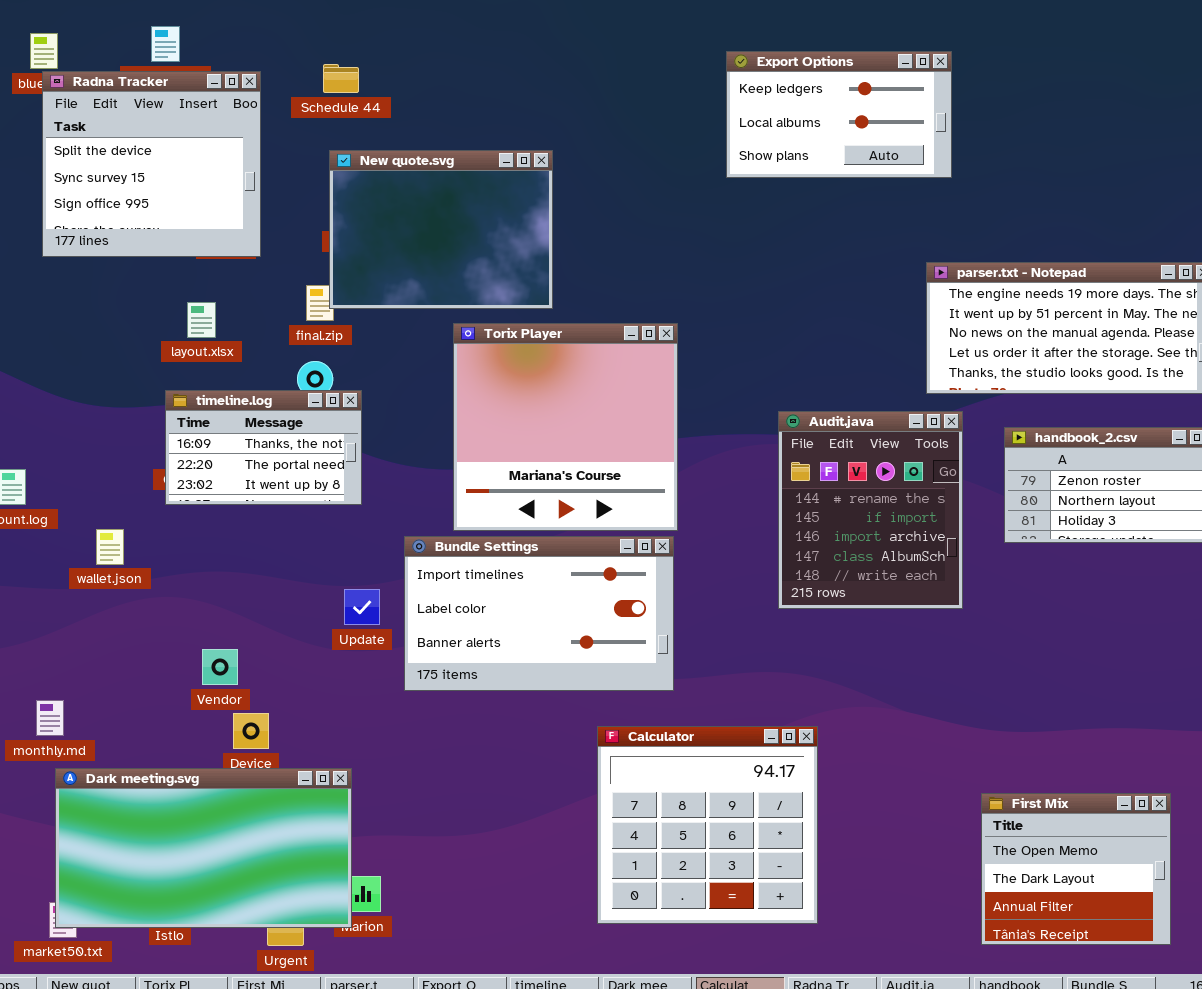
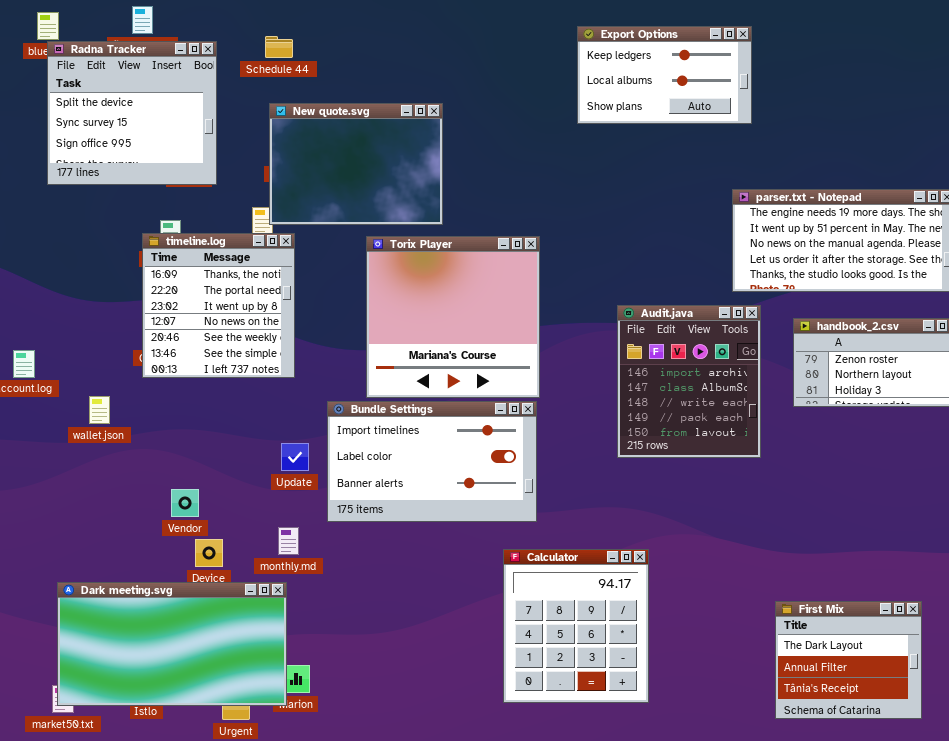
timeline.log: [165,390,362,505] -> [142,233,295,378], resized
Audit.java: [778,411,963,609] -> [617,305,761,458], scrolled down 2 rows
monthly.md: [36,700,64,736] -> [278,527,299,555], moved
Calculator: [597,726,818,924] -> [503,549,649,703], resized
First Mix: [981,793,1171,945] -> [775,601,922,719], scrolled down 1 row

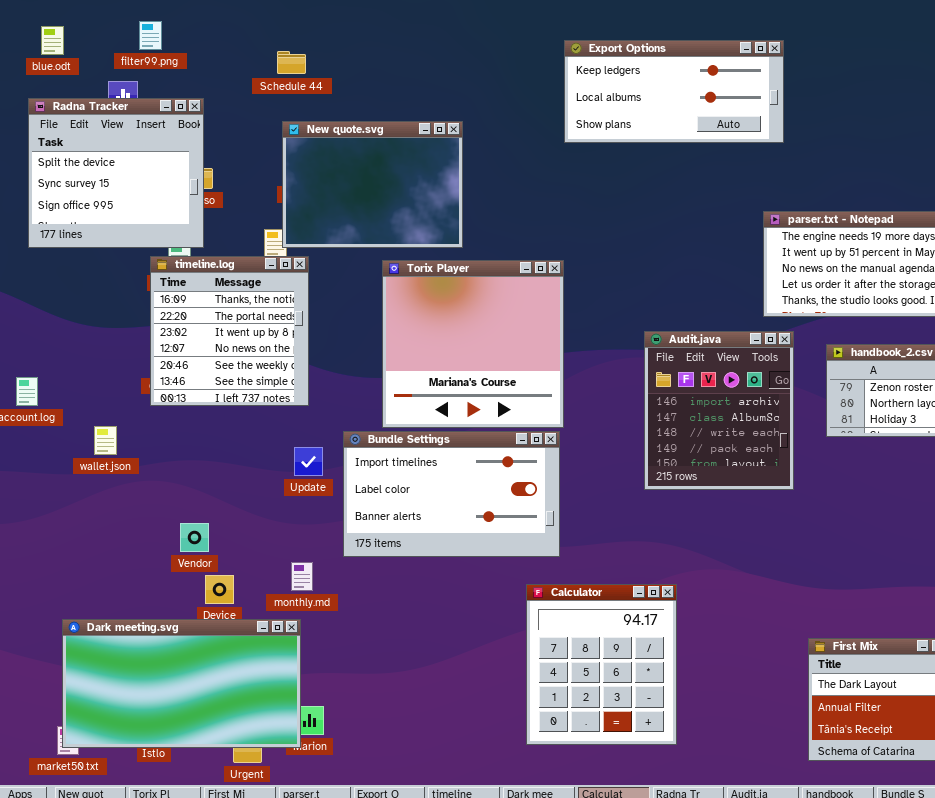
Export Options: [577,26,752,124] -> [564,40,784,143], resized
Radna Tracker: [47,41,217,185] -> [28,98,204,248], moved
Update: [281,443,309,471] -> [294,447,323,476], moved

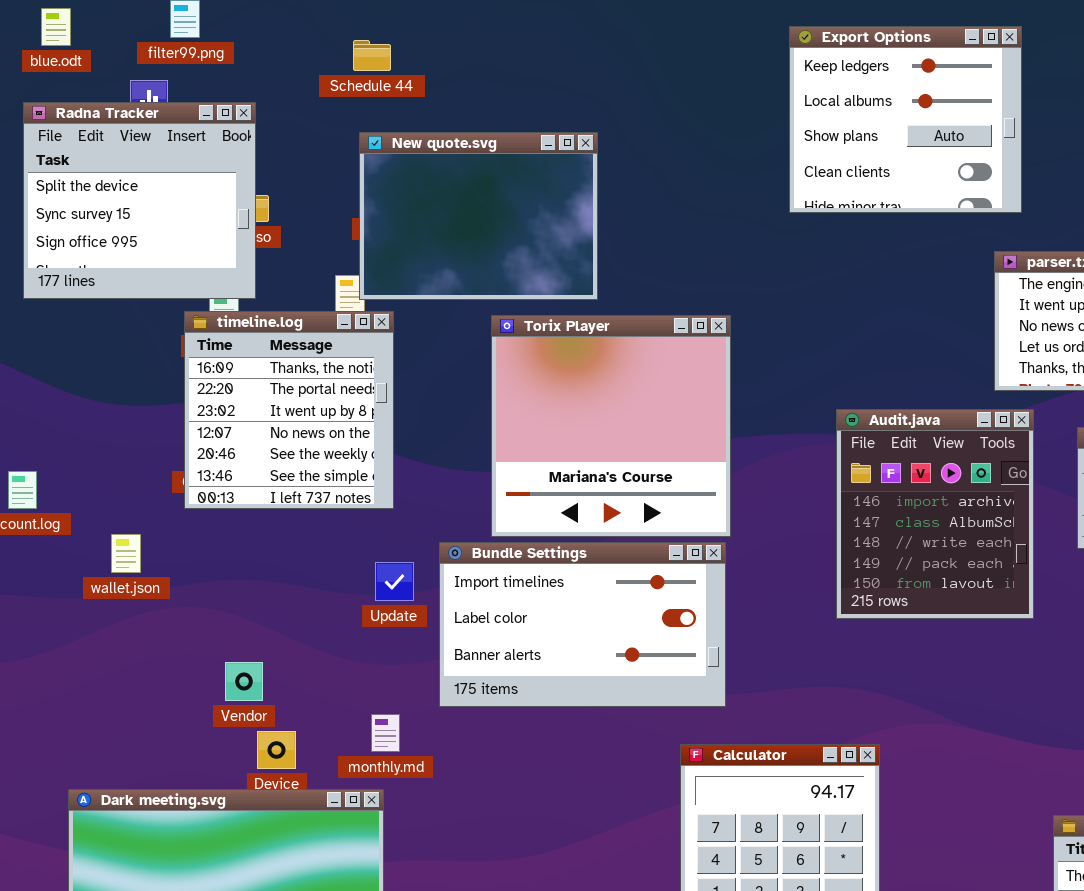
Export Options: [564,40,784,143] -> [789,26,1022,213], resized

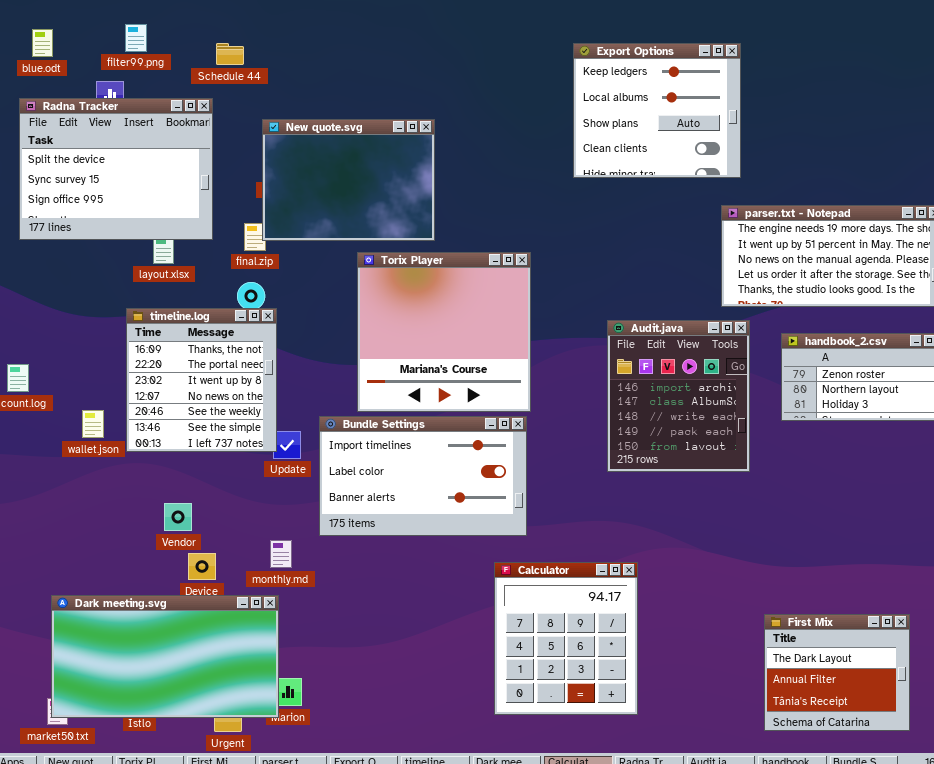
Schedule 44: [353,40,391,71] -> [216,43,244,65], moved
Radna Tracker: [23,102,256,299] -> [19,98,213,240], resized
timeline.log: [184,311,394,509] -> [126,308,277,452], moved

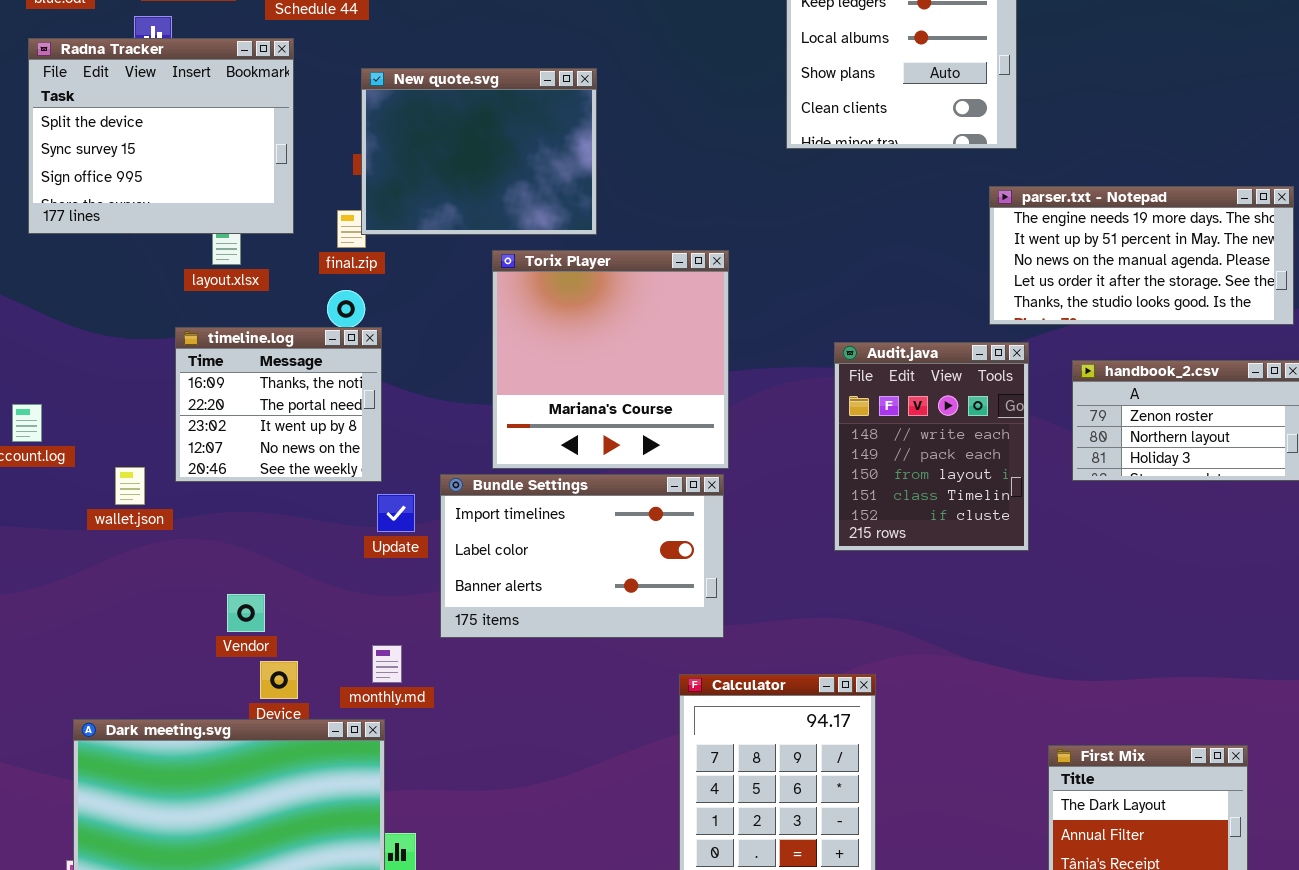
timeline.log: [126,308,277,452] -> [175,327,382,482], resized
Audit.java: [607,320,750,472] -> [834,342,1029,551], scrolled down 2 rows

